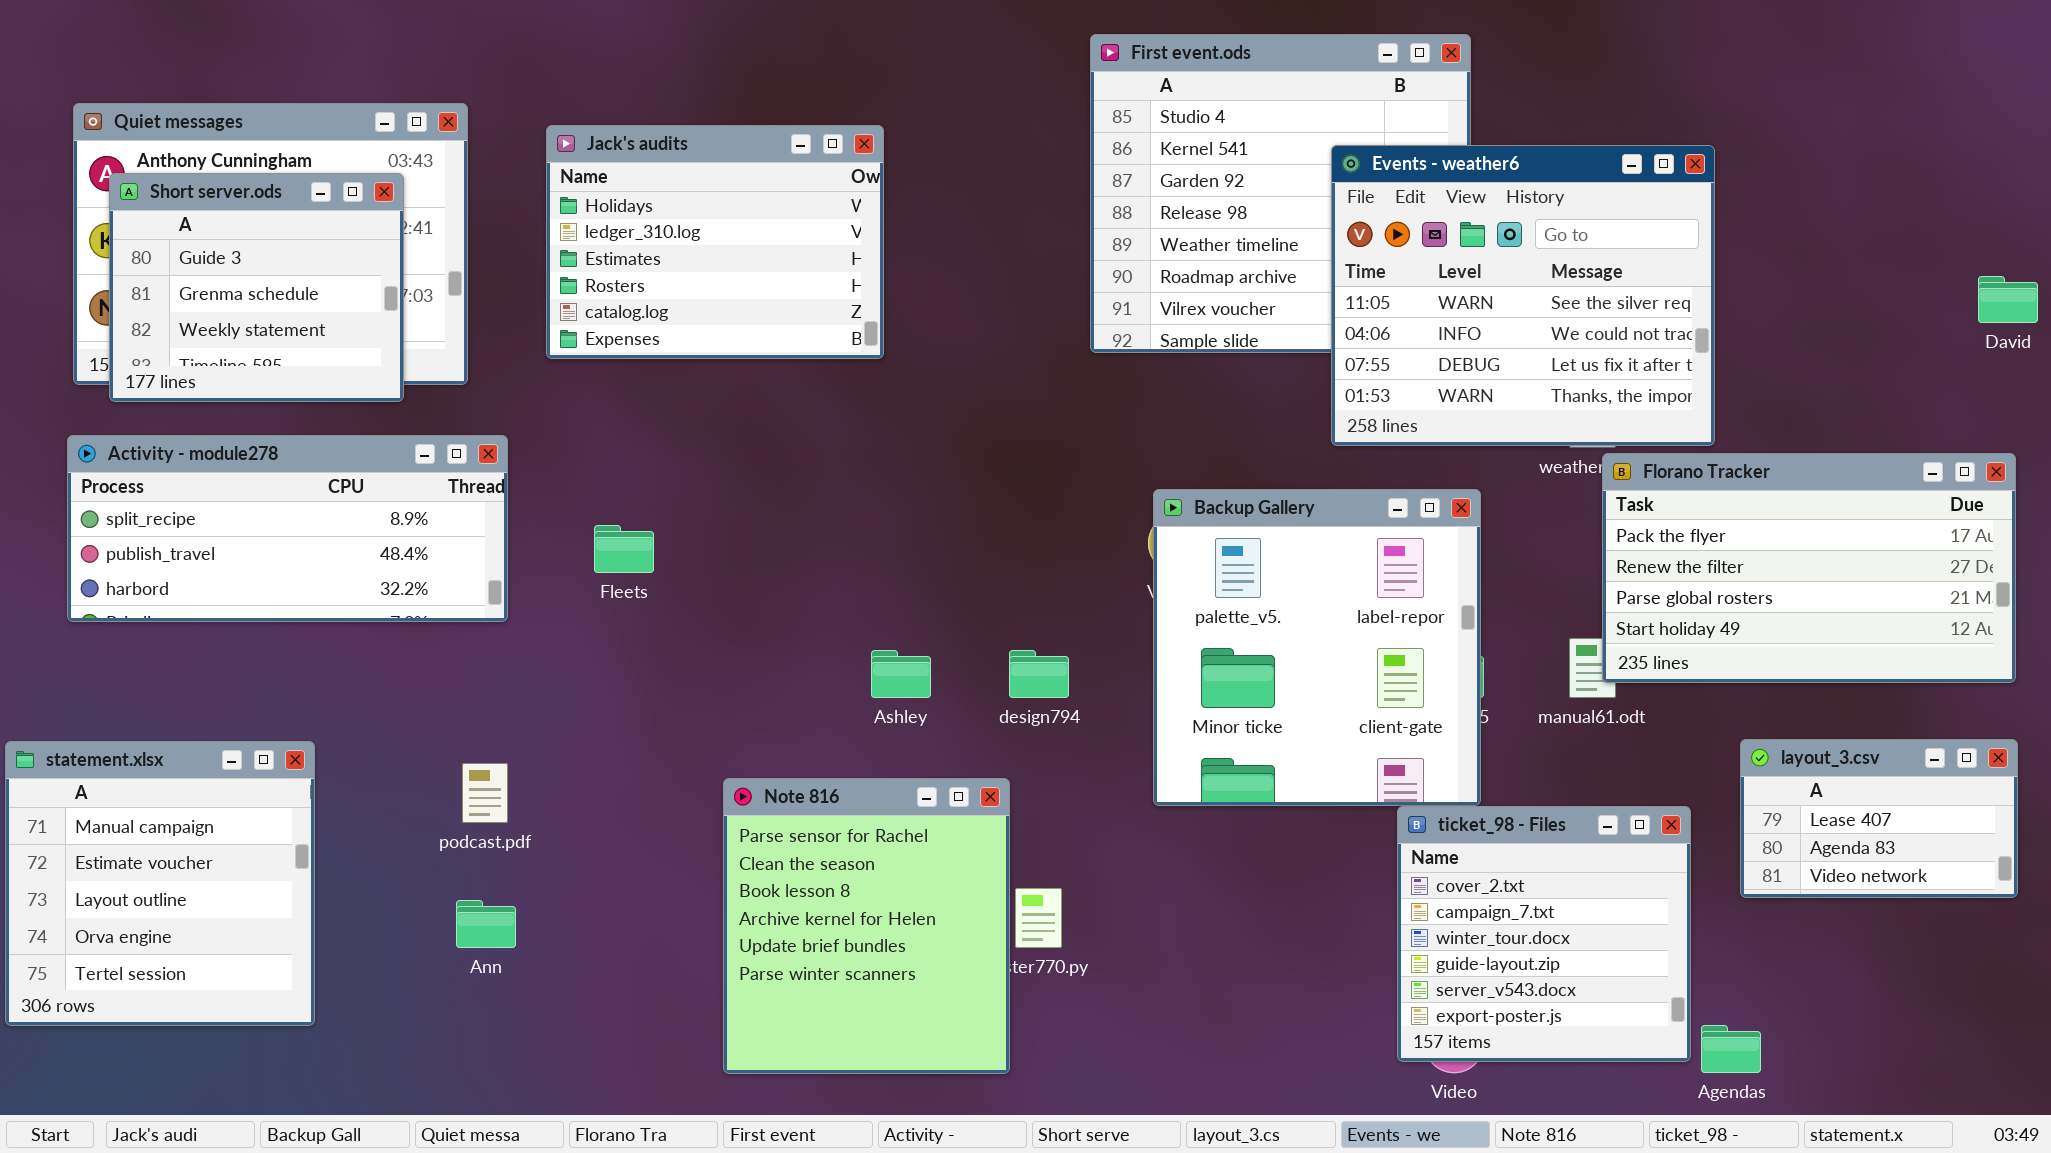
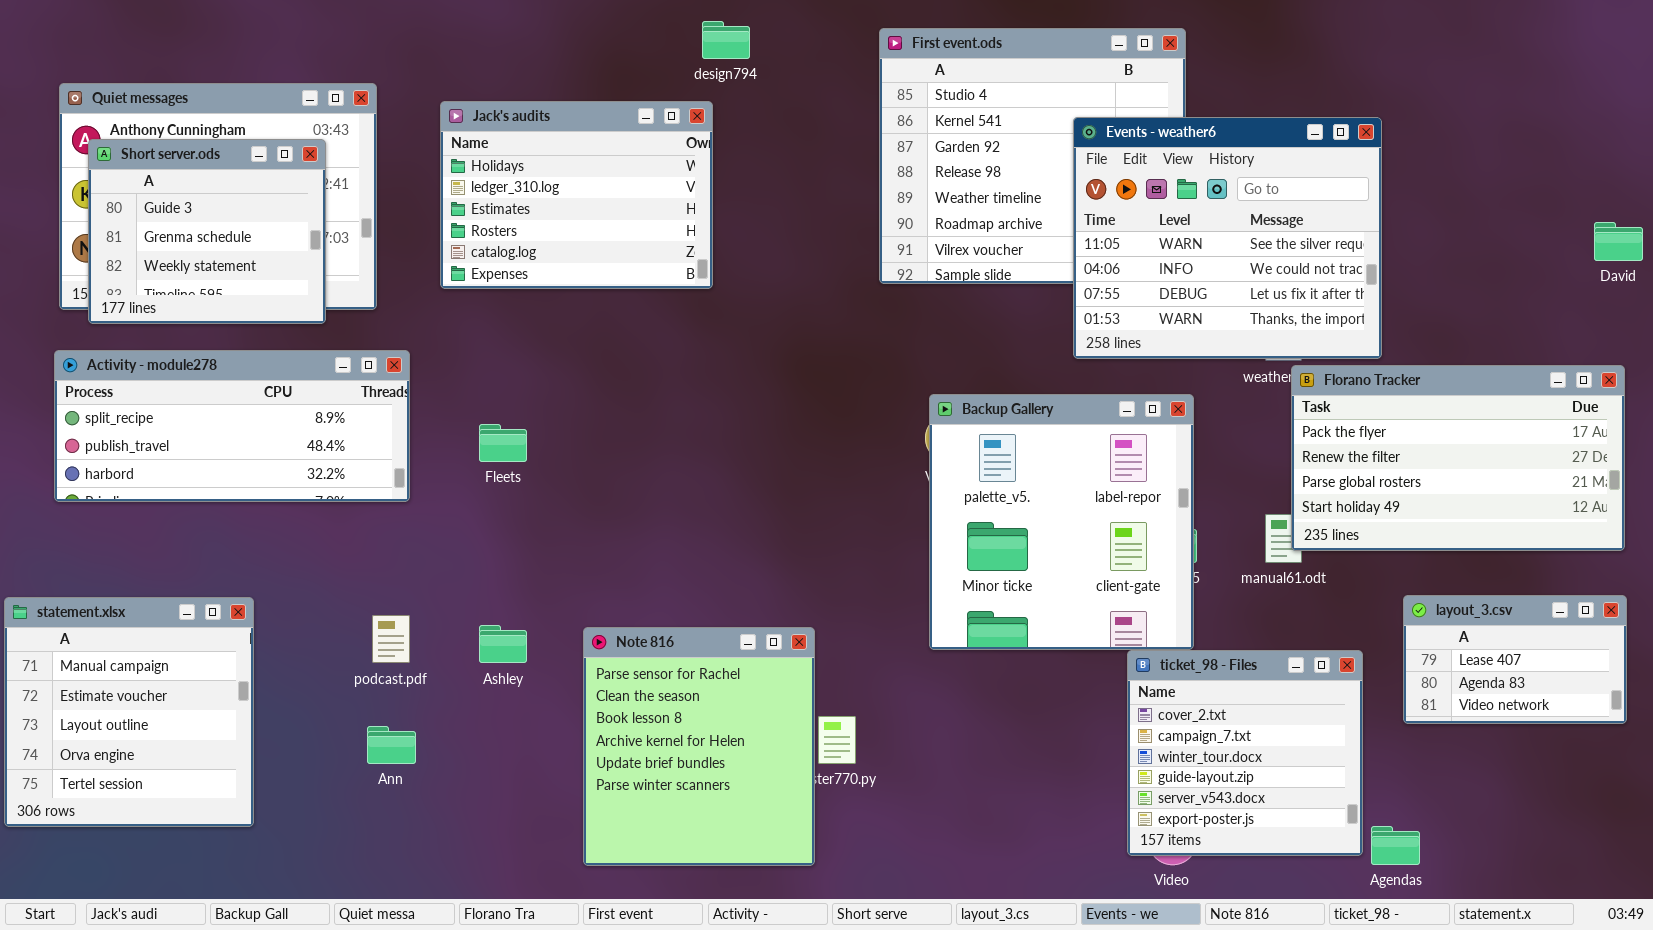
Ashley: [871,650,931,698] -> [479,625,527,663], moved
design794: [1009,650,1069,698] -> [702,21,750,59], moved

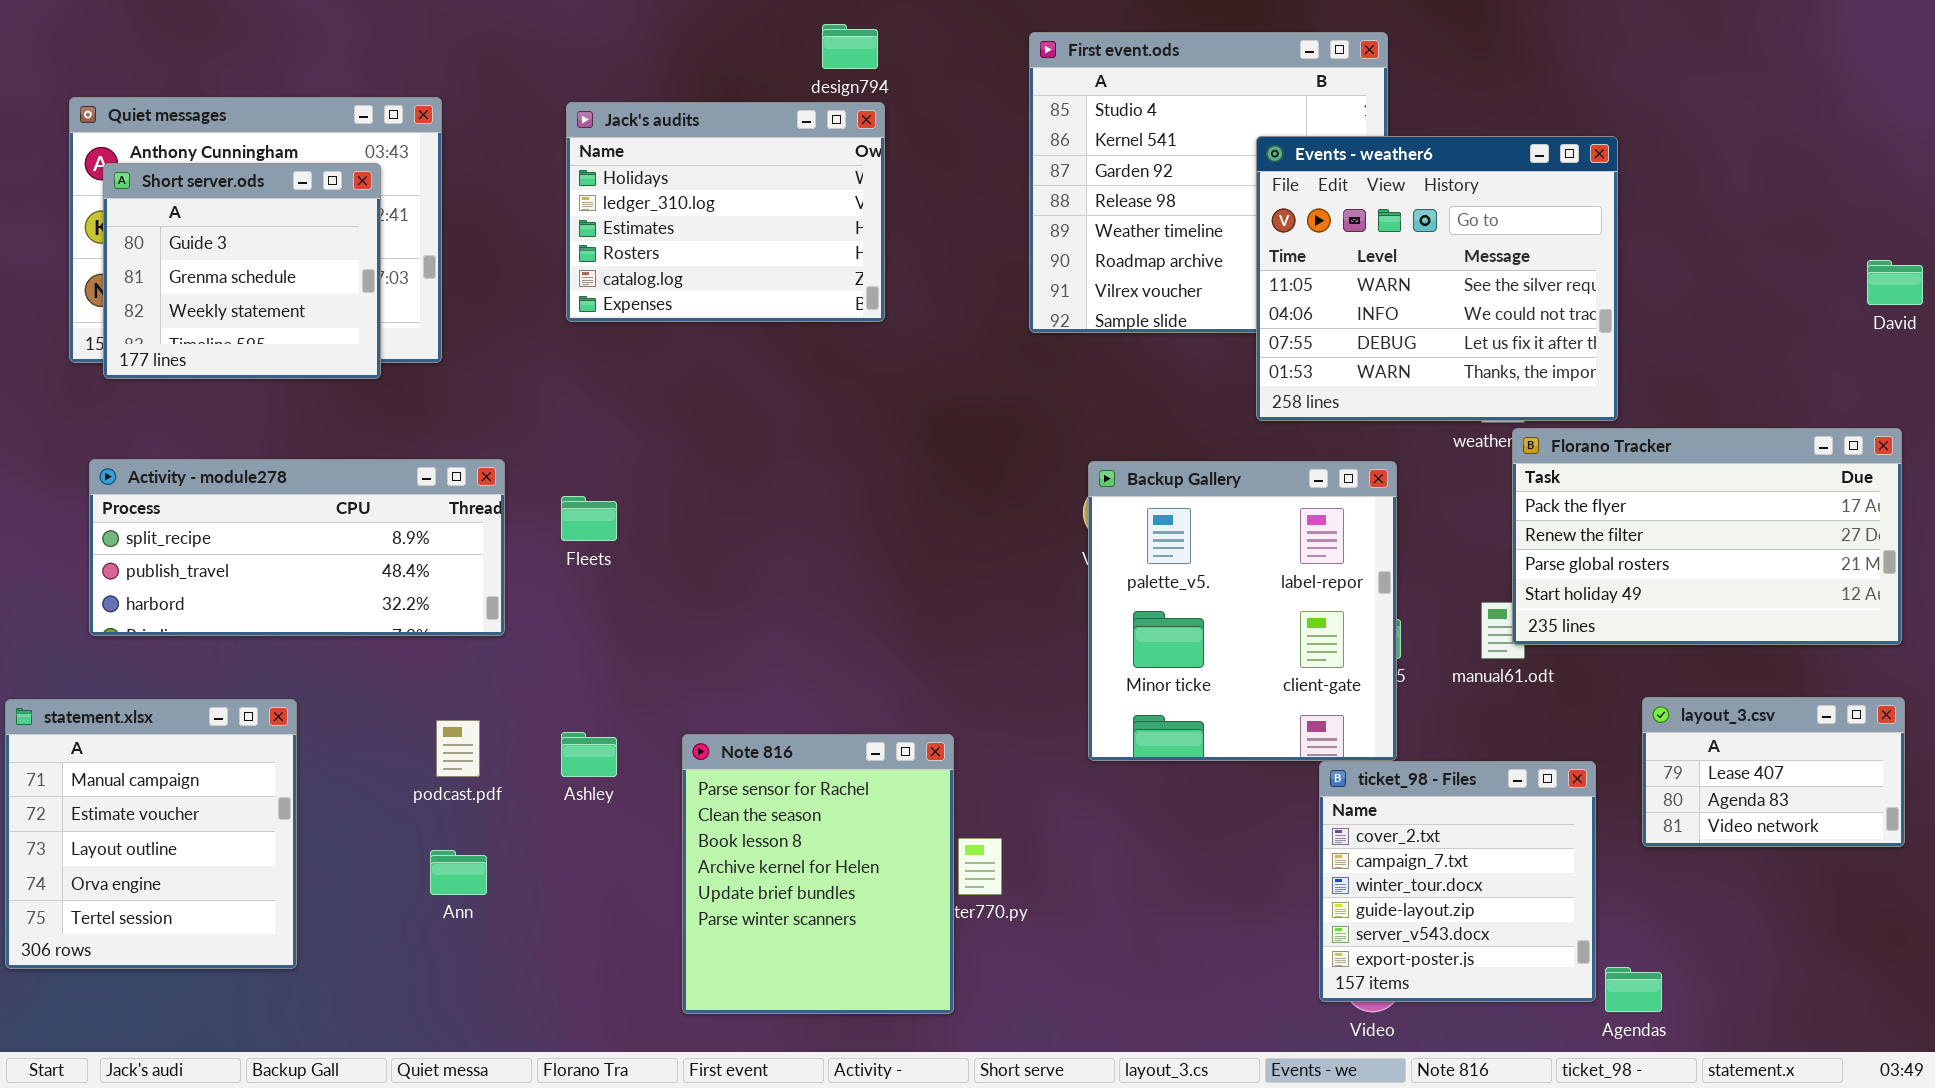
Jack's audits: [440,101,713,289] -> [566,102,885,322], moved
Activity - module278: [54,350,410,502] -> [89,459,505,636], moved

